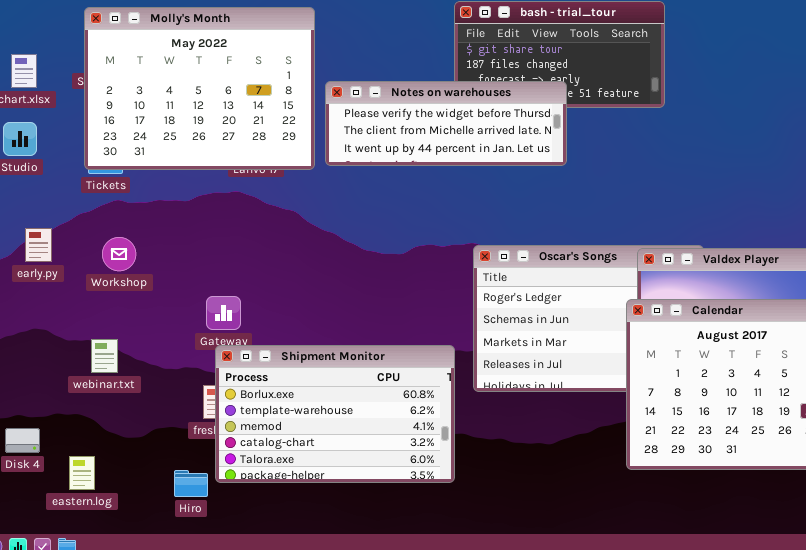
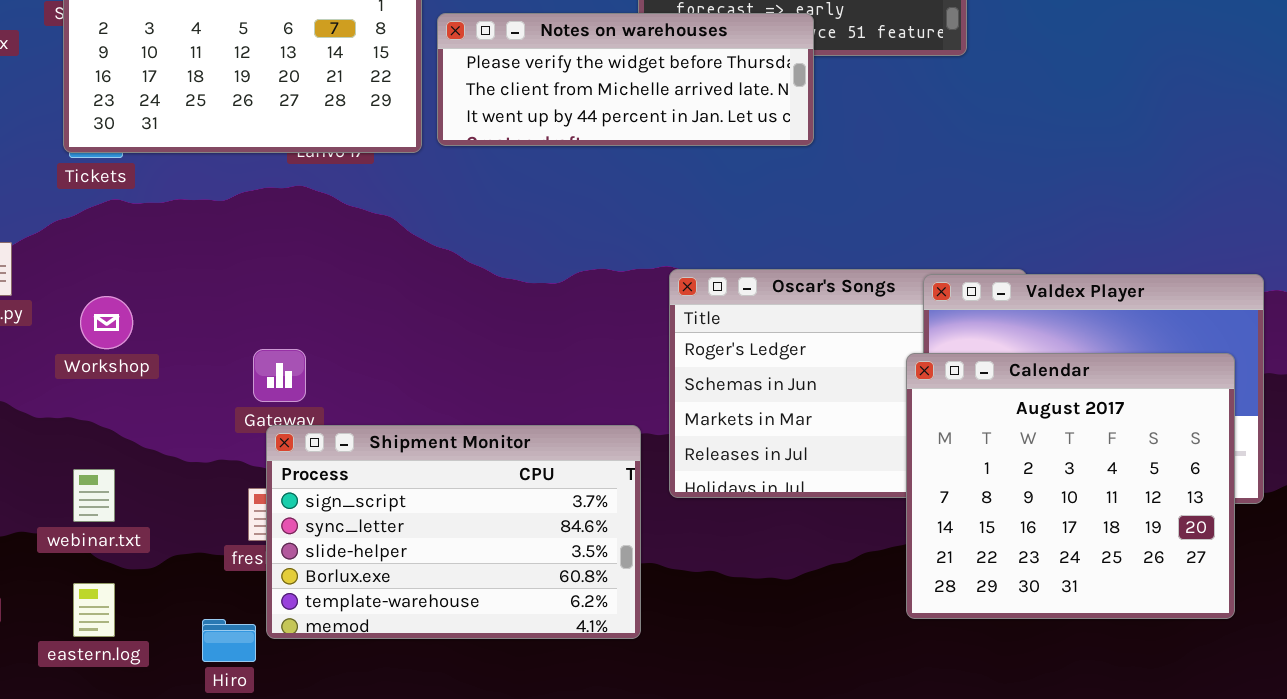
Workshop: [102,237,136,271] -> [80,296,133,349], moved
webinar.txt: [91,339,118,373] -> [73,469,115,522], moved
Shipment Monitor: [215,345,455,483] -> [266,425,641,639], scrolled up 3 rows
eastern.log: [69,456,95,490] -> [73,583,115,637], moved

